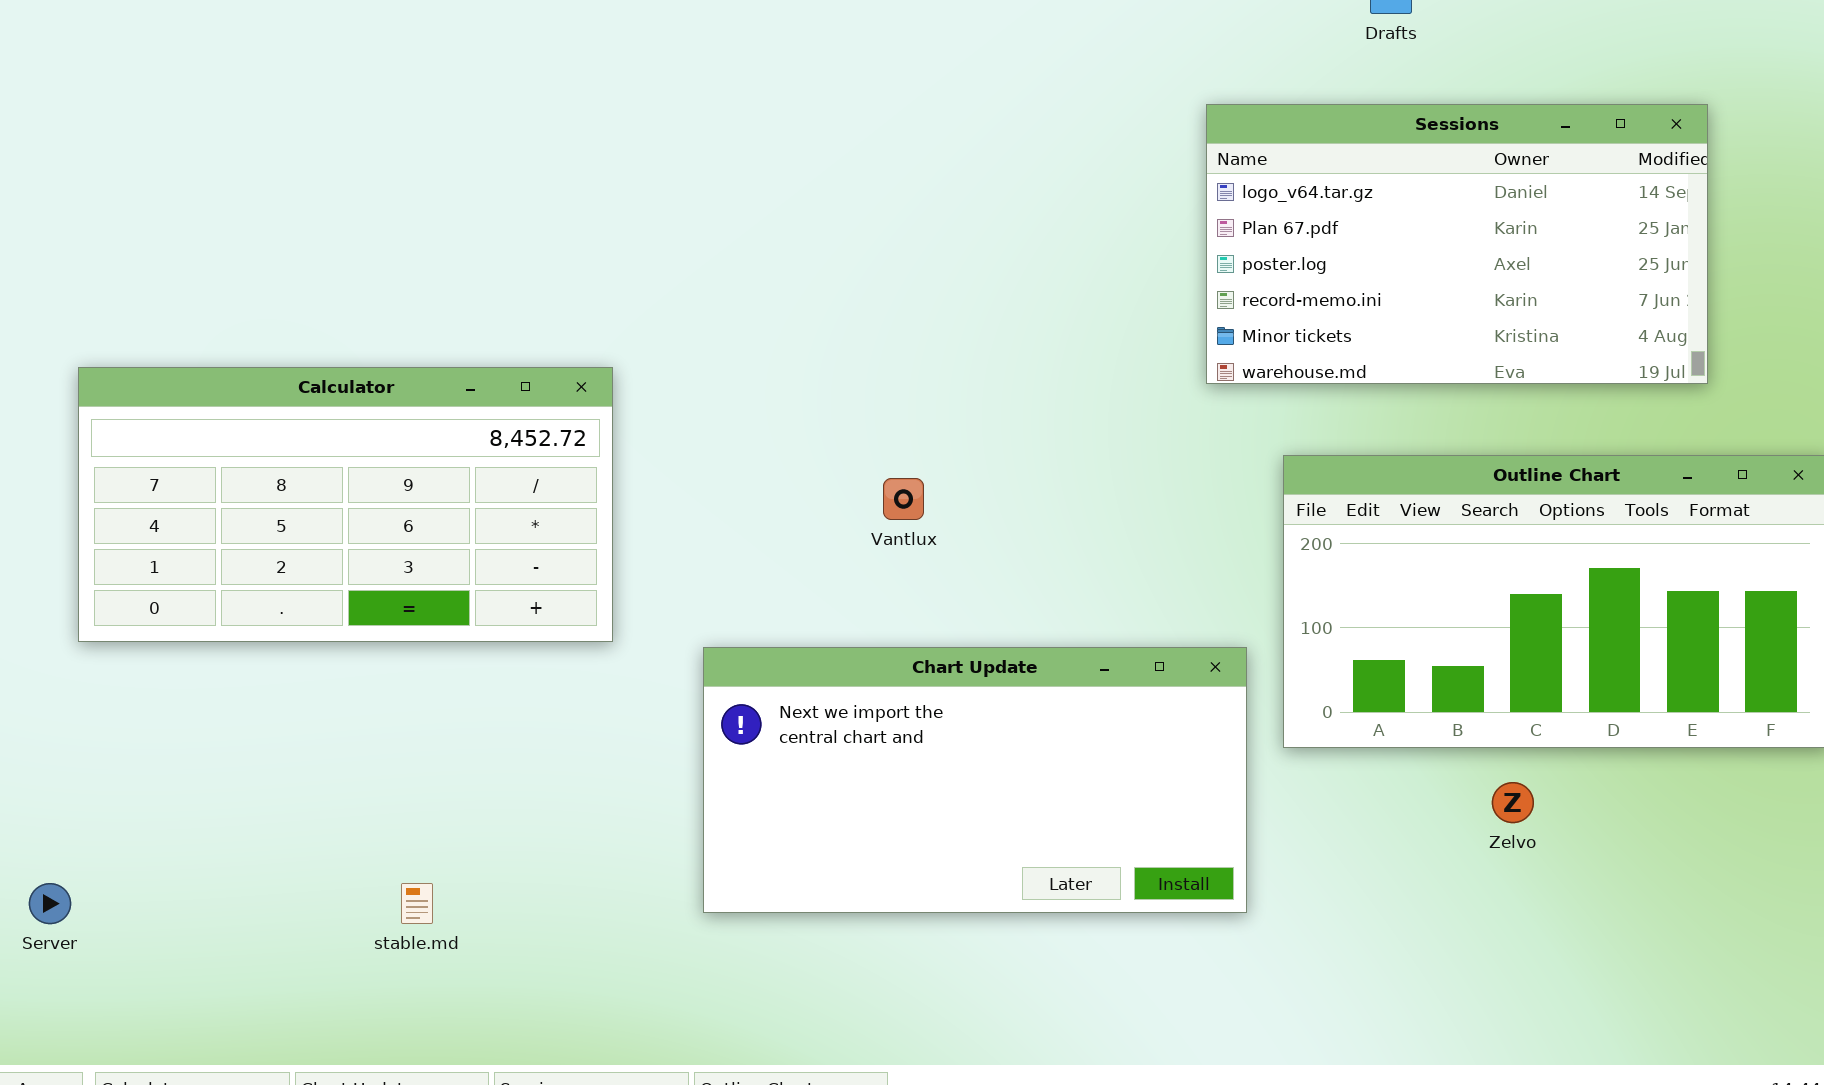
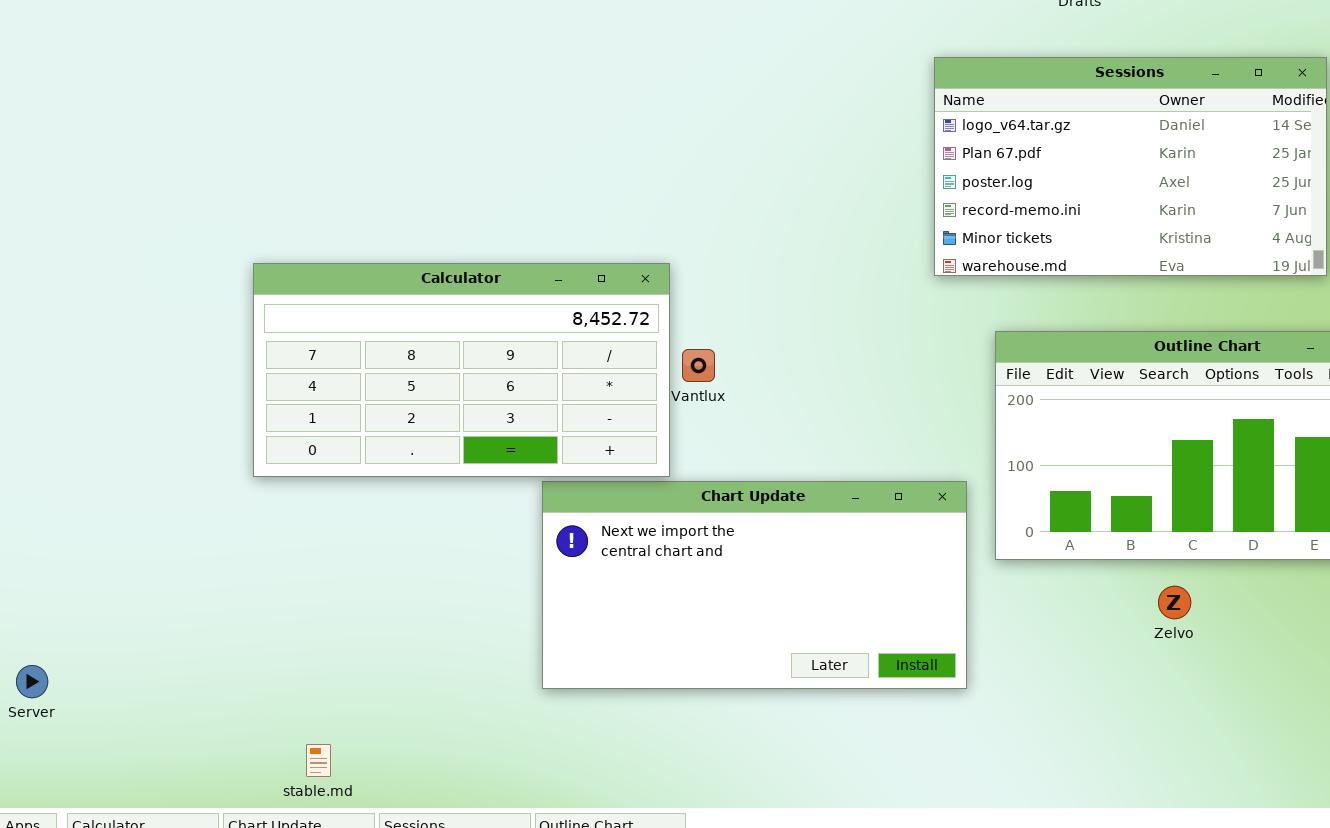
Calculator: [78,367,613,642] -> [253,263,670,477], moved
stable.md: [401,883,433,924] -> [306,744,331,777], moved

